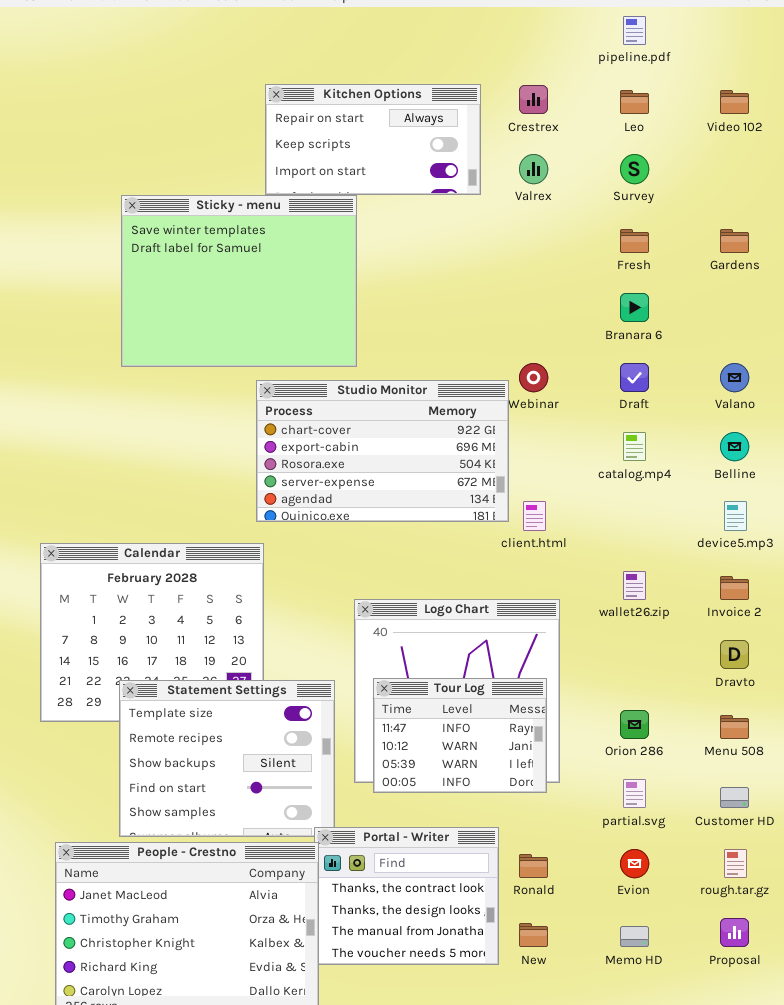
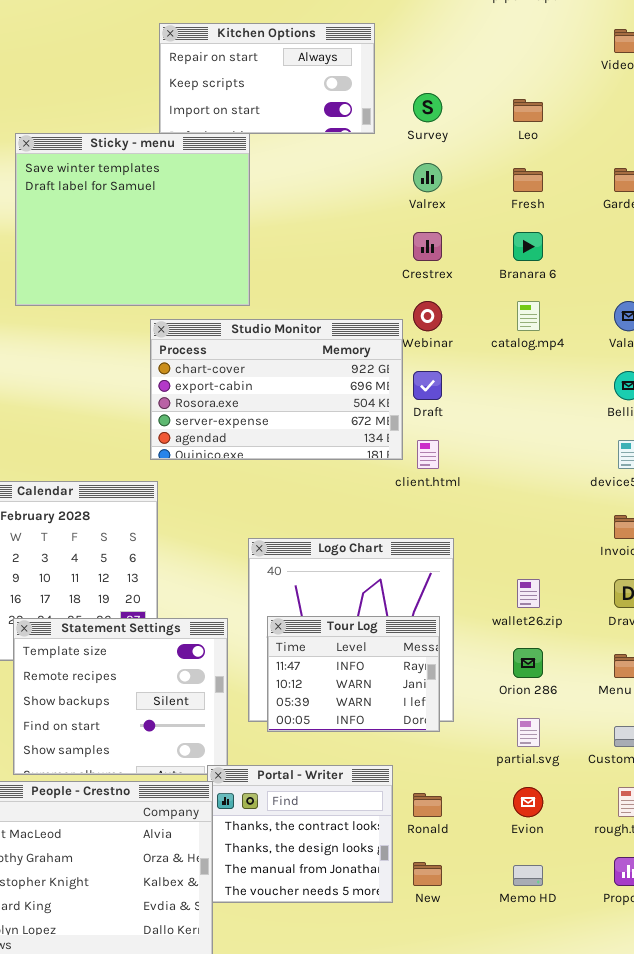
Crestrex: [519,85,548,114] -> [413,232,442,261], moved
Leo: [620,90,649,114] -> [513,99,543,122], moved
Valrex: [519,154,548,184] -> [413,163,442,192], moved
Survey: [620,154,649,184] -> [413,93,442,122], moved
Draft: [620,363,649,392] -> [413,371,442,400], moved
catalog.mp4: [623,432,646,461] -> [517,301,540,331], moved
wallet26.zip: [623,571,646,600] -> [517,579,540,608], moved

